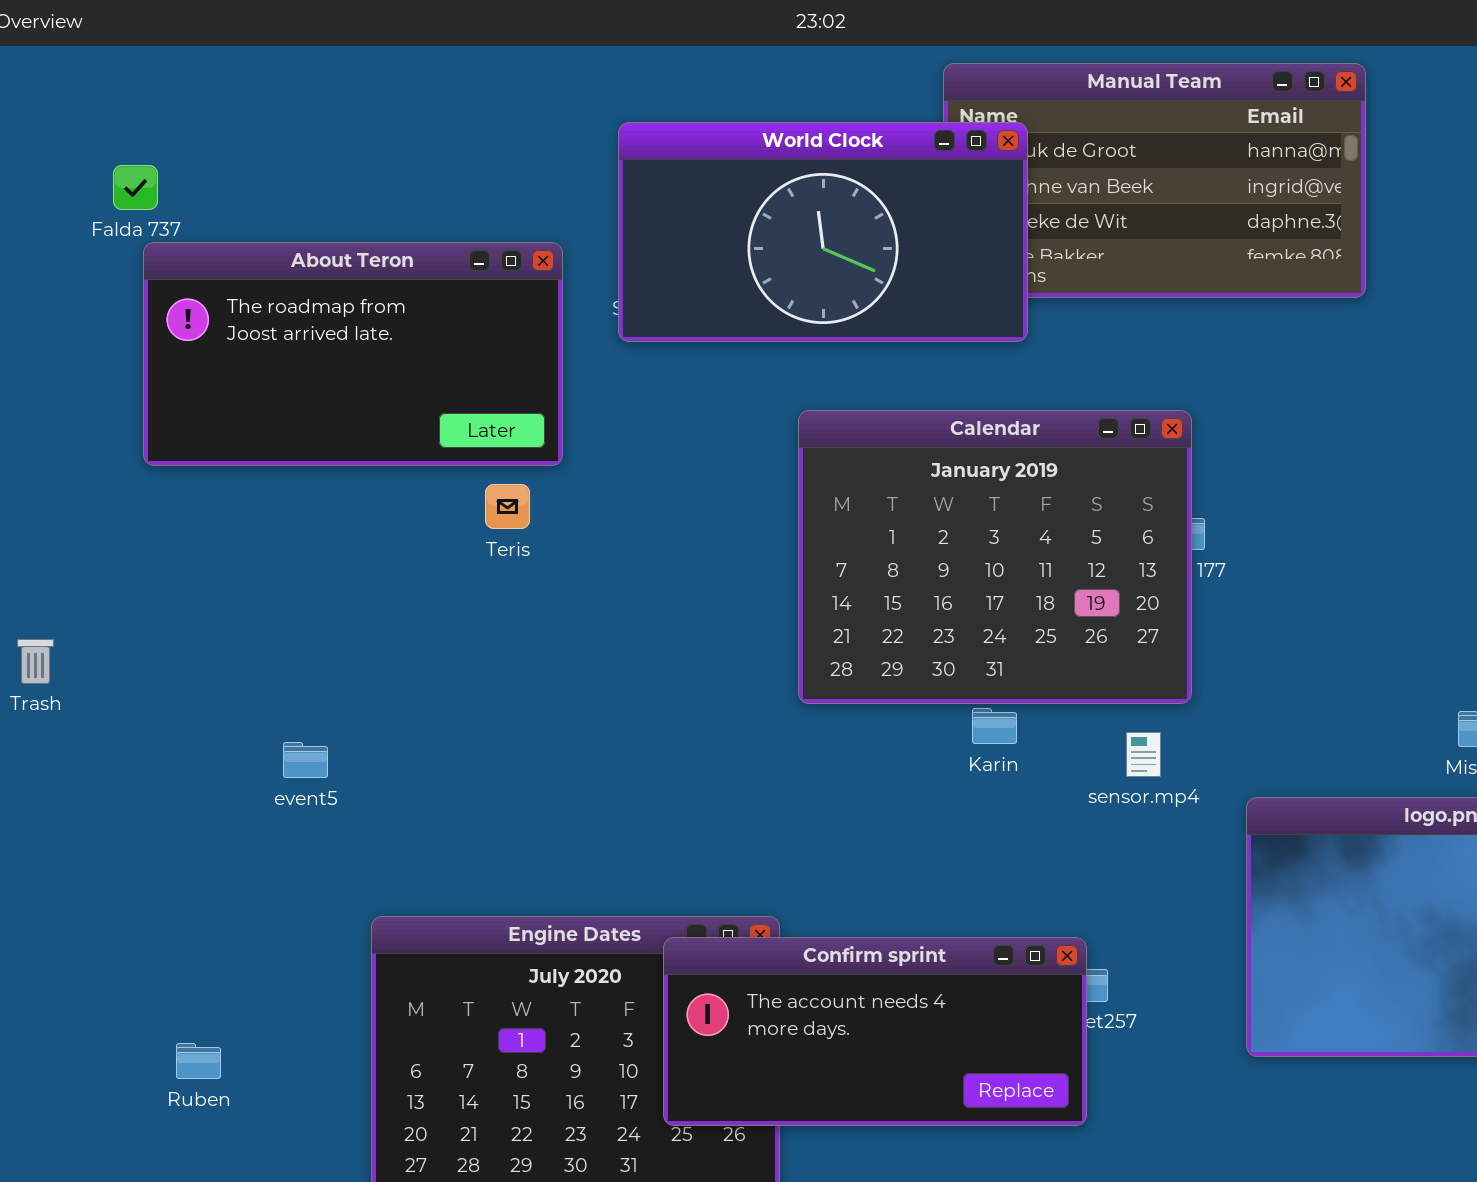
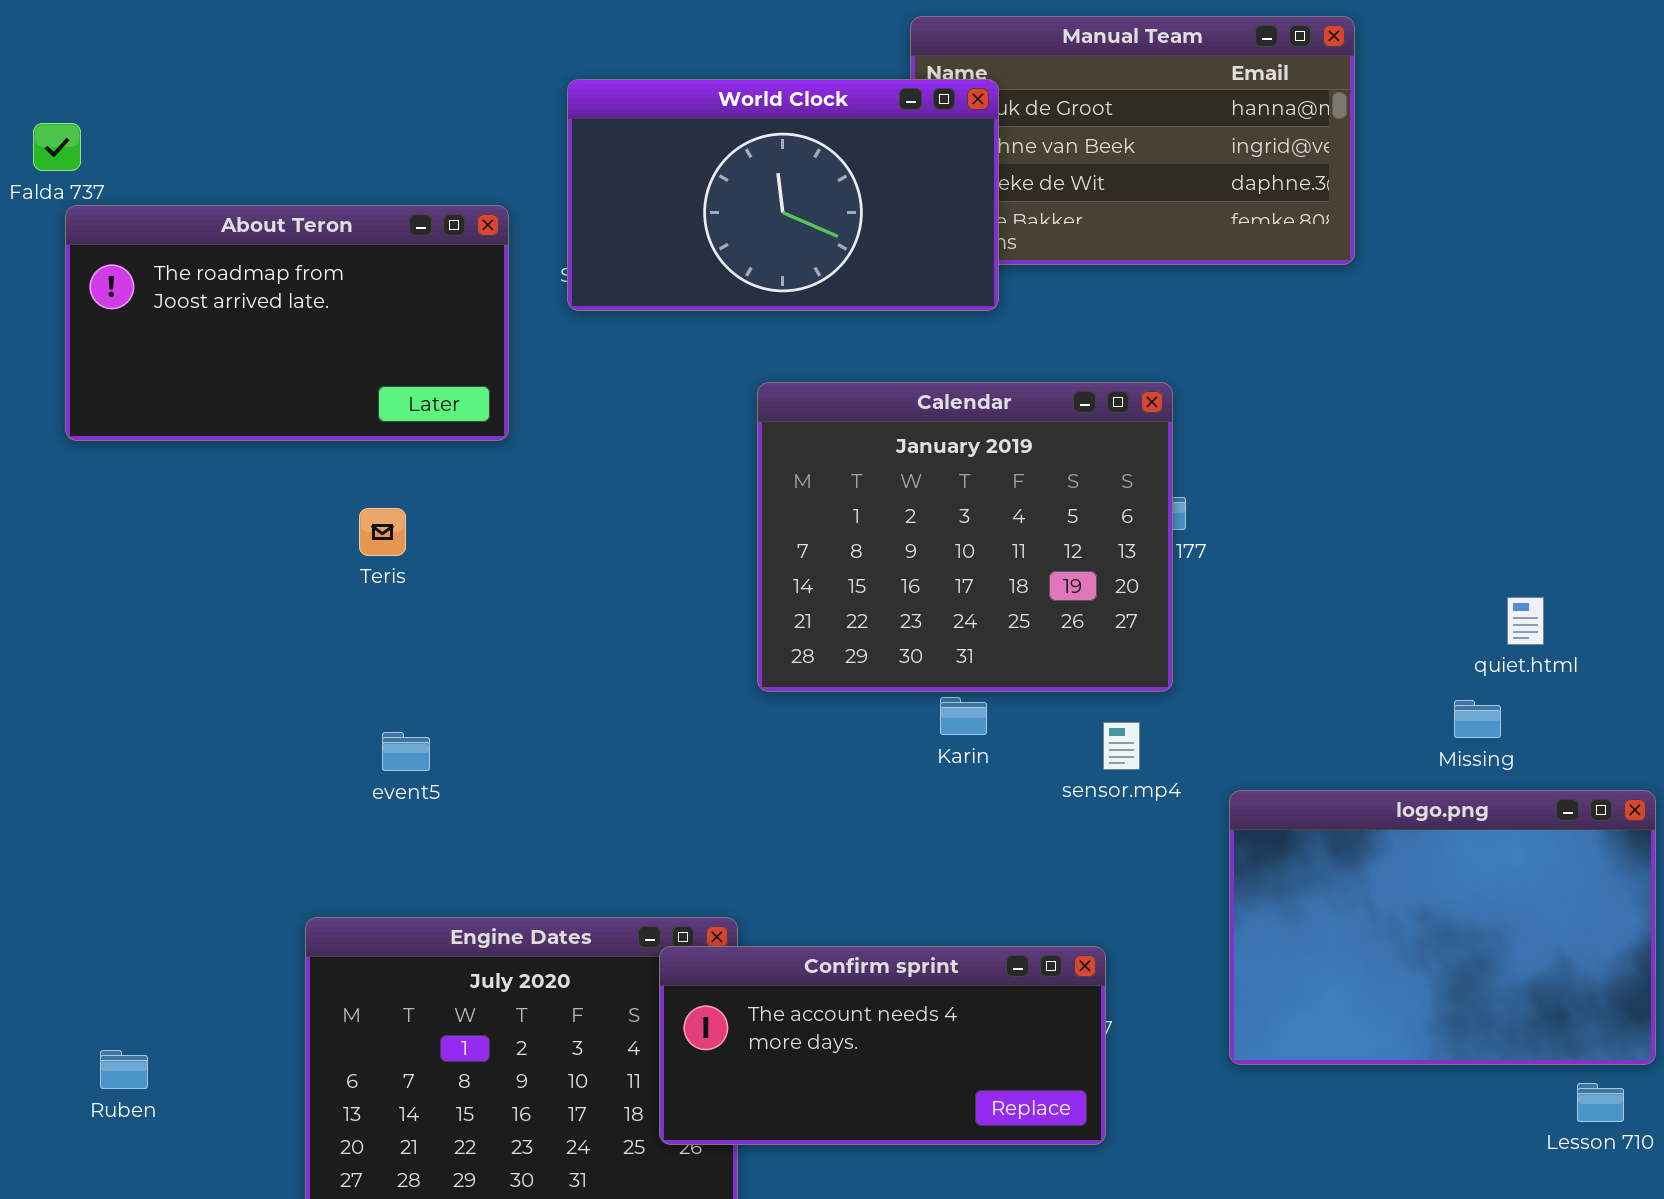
Teris: [485,484,530,529] -> [359,508,406,556], moved
event5: [283,742,328,778] -> [382,732,430,771], moved
Confirm sprint: [663,937,1087,1126] -> [659,946,1106,1145], moved

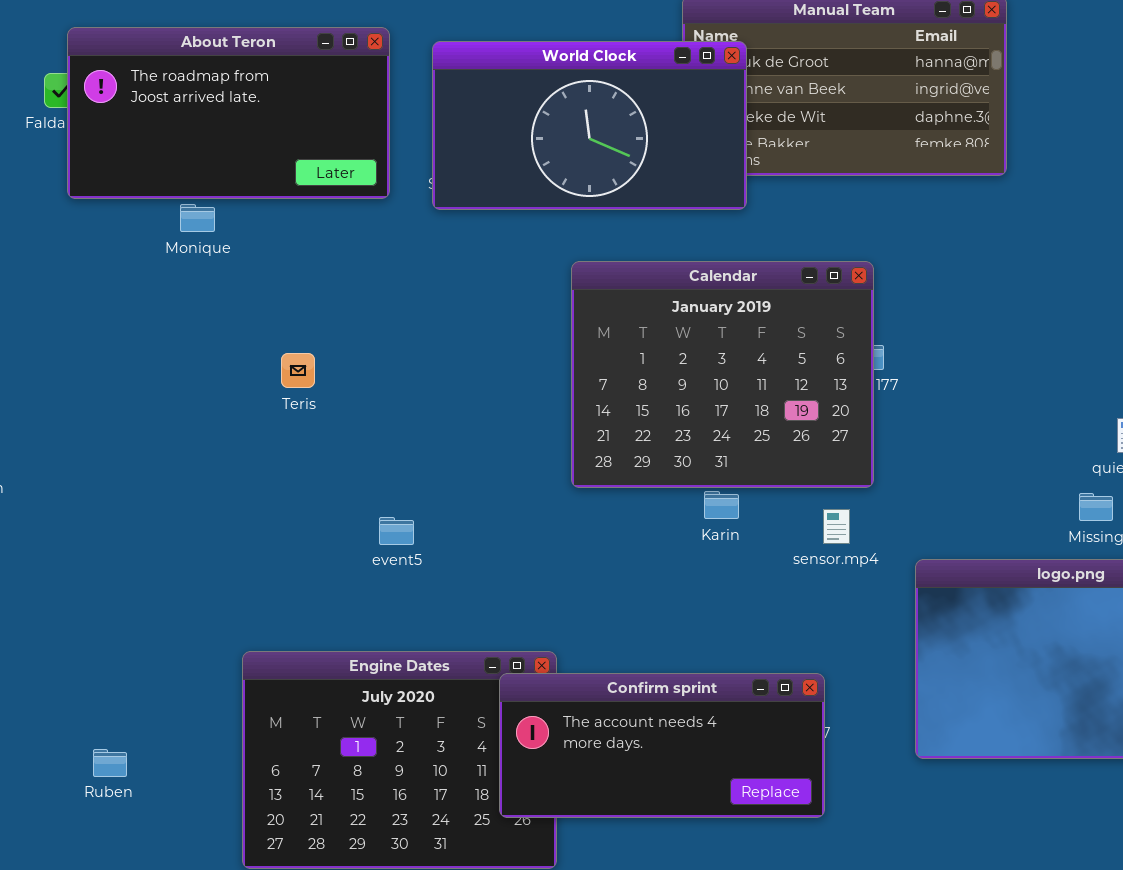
About Teron: [65,205,509,441] -> [67,27,390,199], moved
event5: [382,732,430,771] -> [379,517,414,545], moved

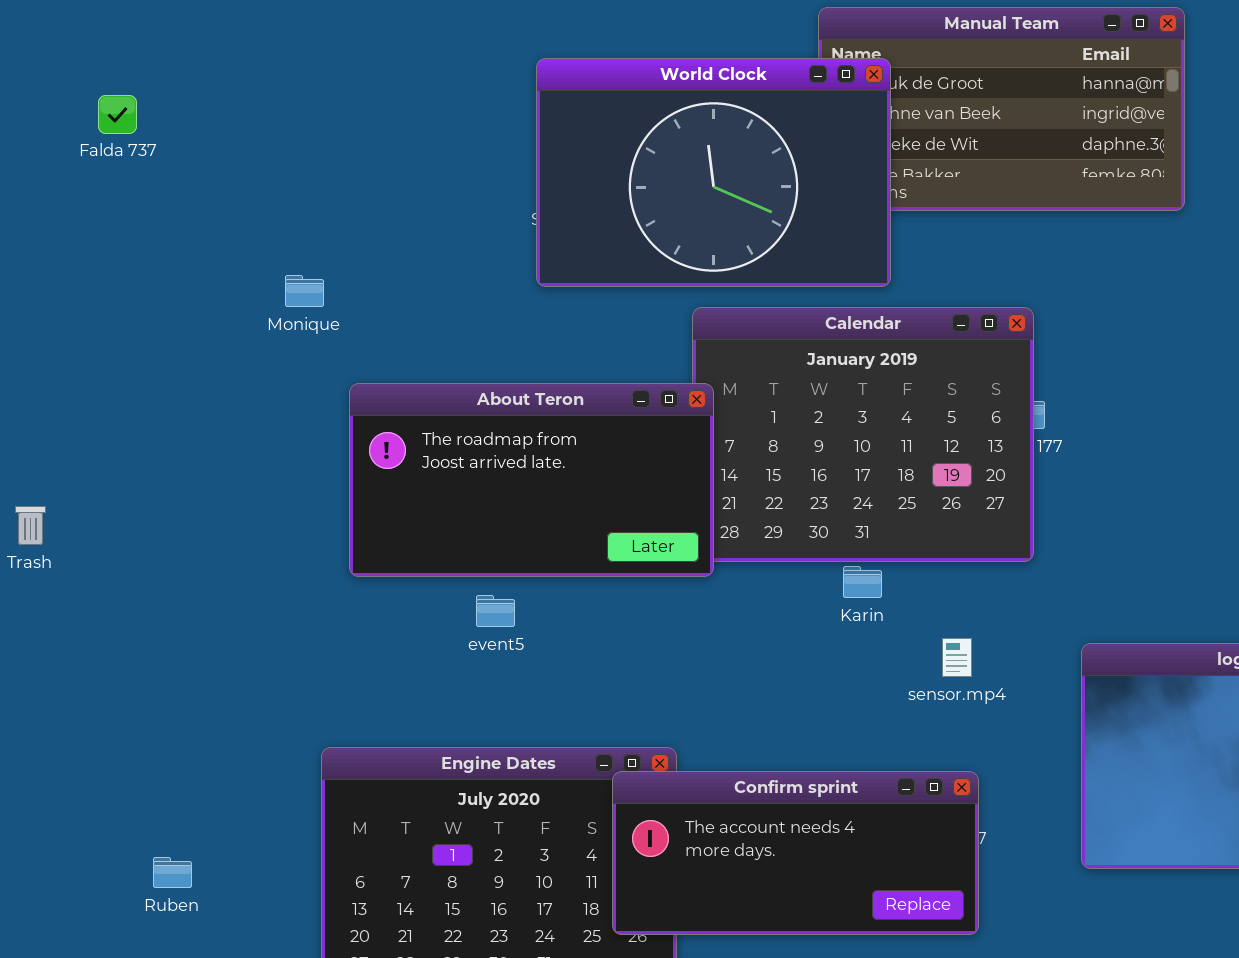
About Teron: [67,27,390,199] -> [349,383,714,577], moved
World Clock: [432,41,747,210] -> [536,58,891,287], resized
Monique: [180,204,215,232] -> [285,275,324,307], moved
sensor.mp4: [823,509,850,544] -> [942,638,972,677], moved

